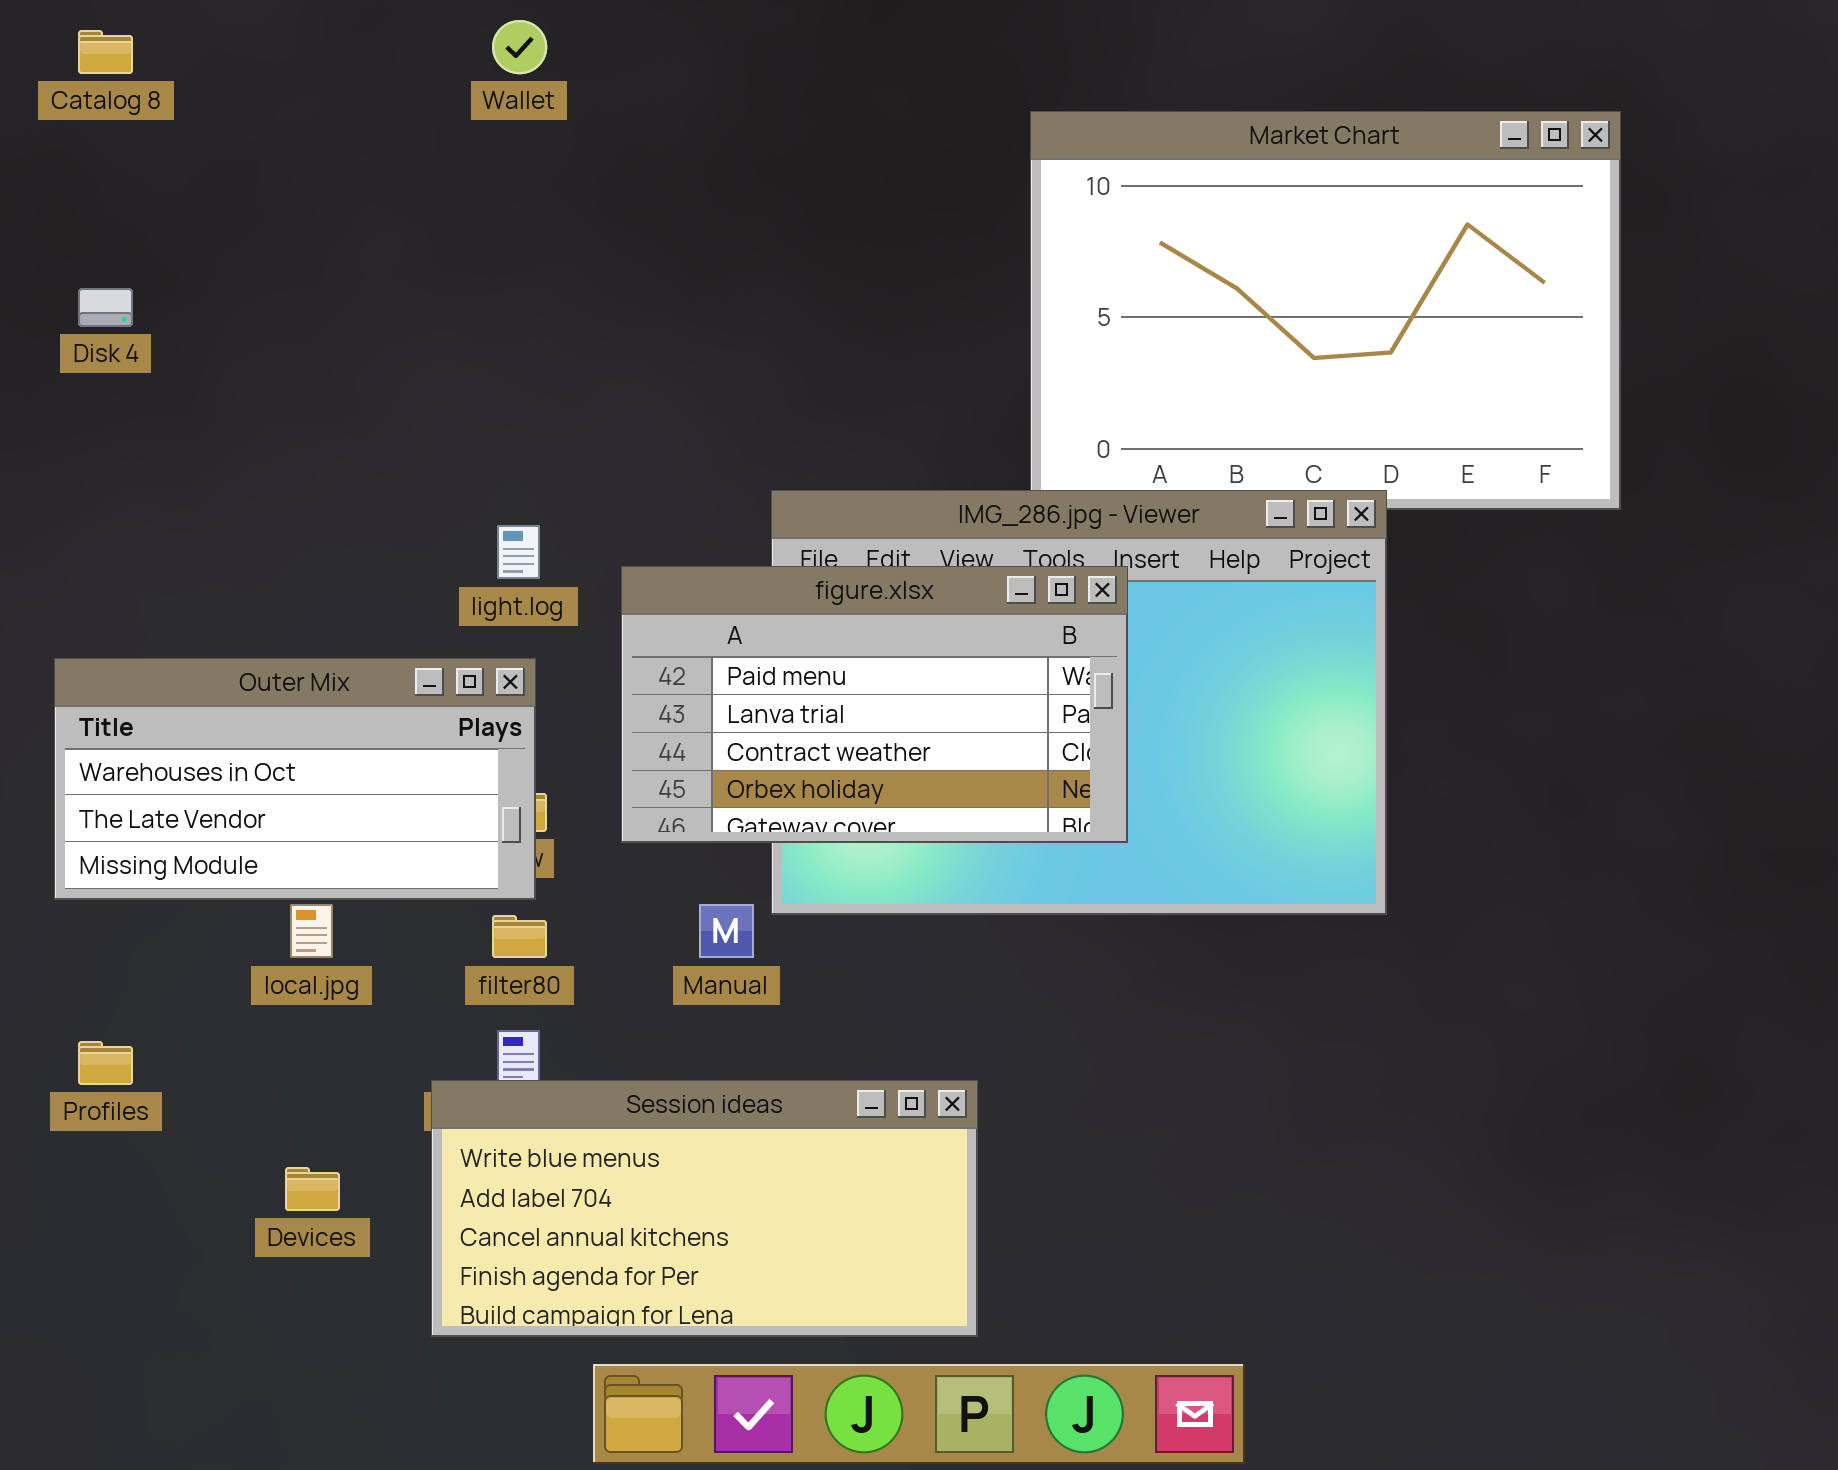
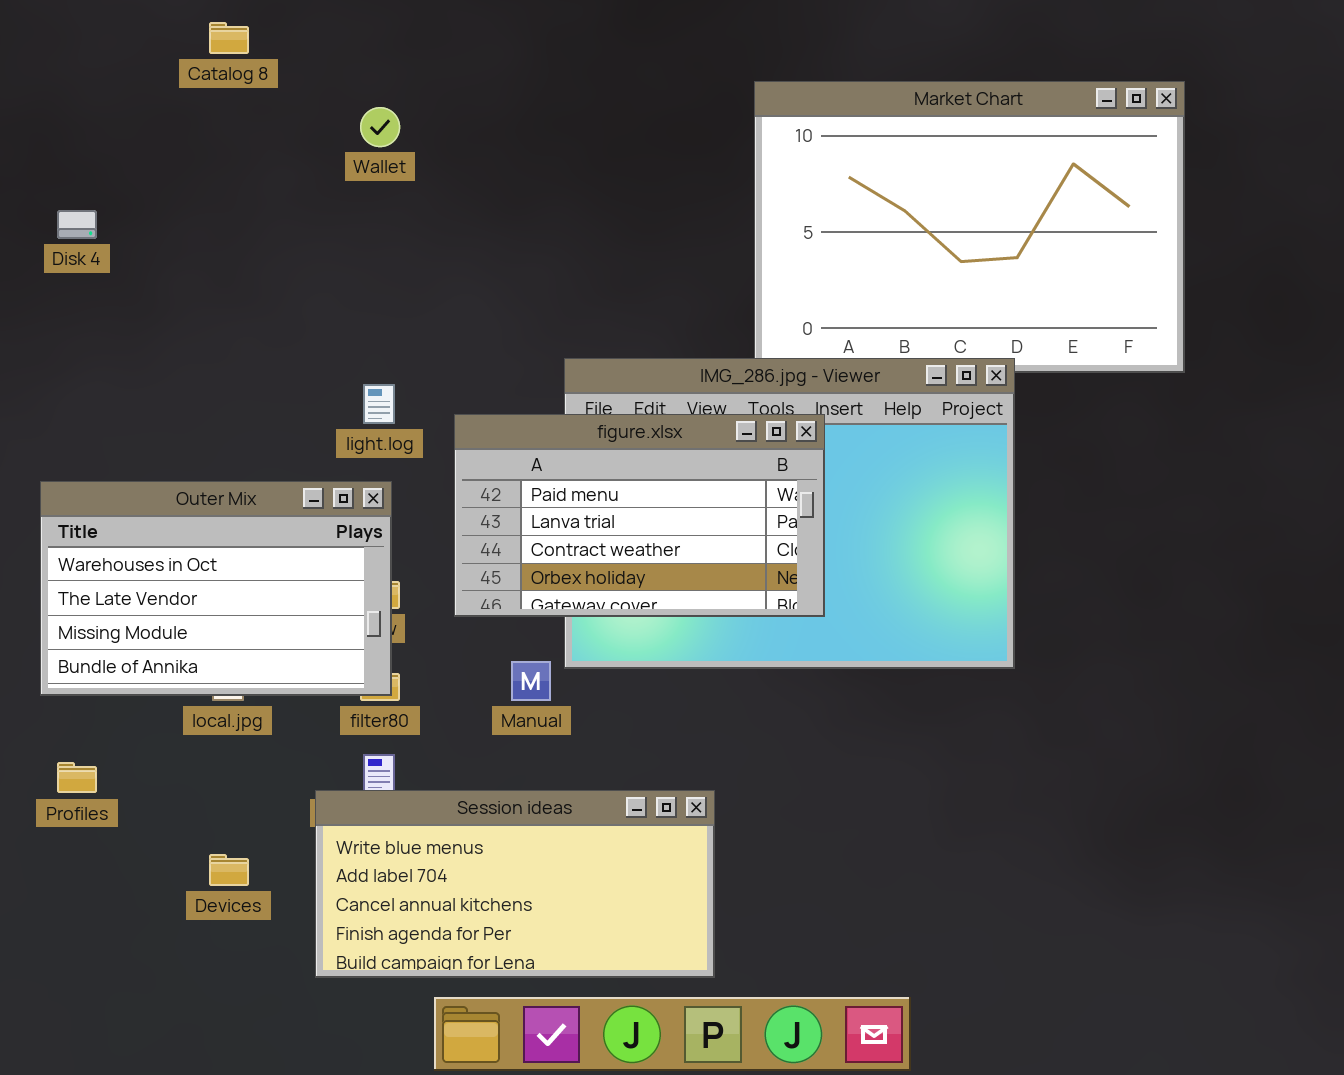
Wallet: [492,20,547,74] -> [360,107,400,147], moved
Catalog 8: [78,30,133,74] -> [209,22,249,54], moved
Outer Mix: [54,658,536,900] -> [40,481,392,696], resized

